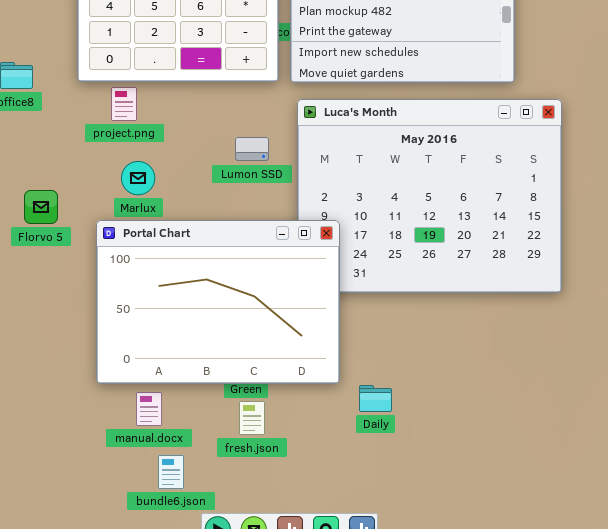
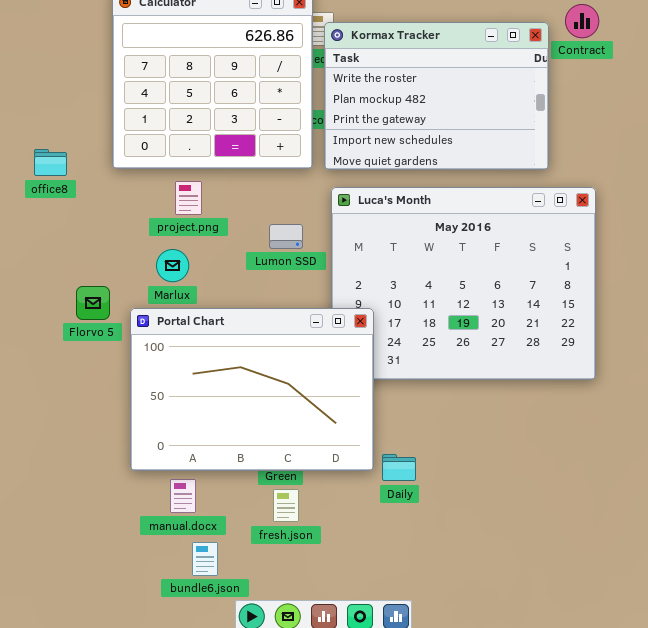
project.png: [111,87,137,121] -> [175,181,202,215], moved
Florvo 5: [24,190,58,224] -> [76,286,110,320], moved
Daily: [359,385,392,412] -> [382,454,416,481], moved

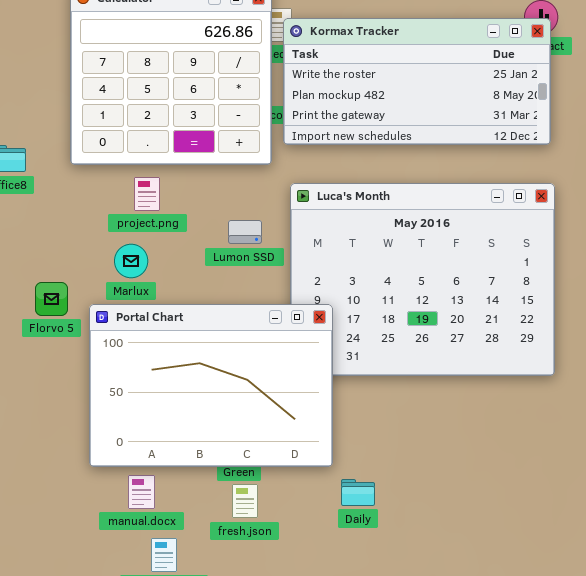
Kormax Tracker: [324,22,549,170] -> [283,18,551,145], resized
Daily: [382,454,416,481] -> [341,479,375,506], moved

